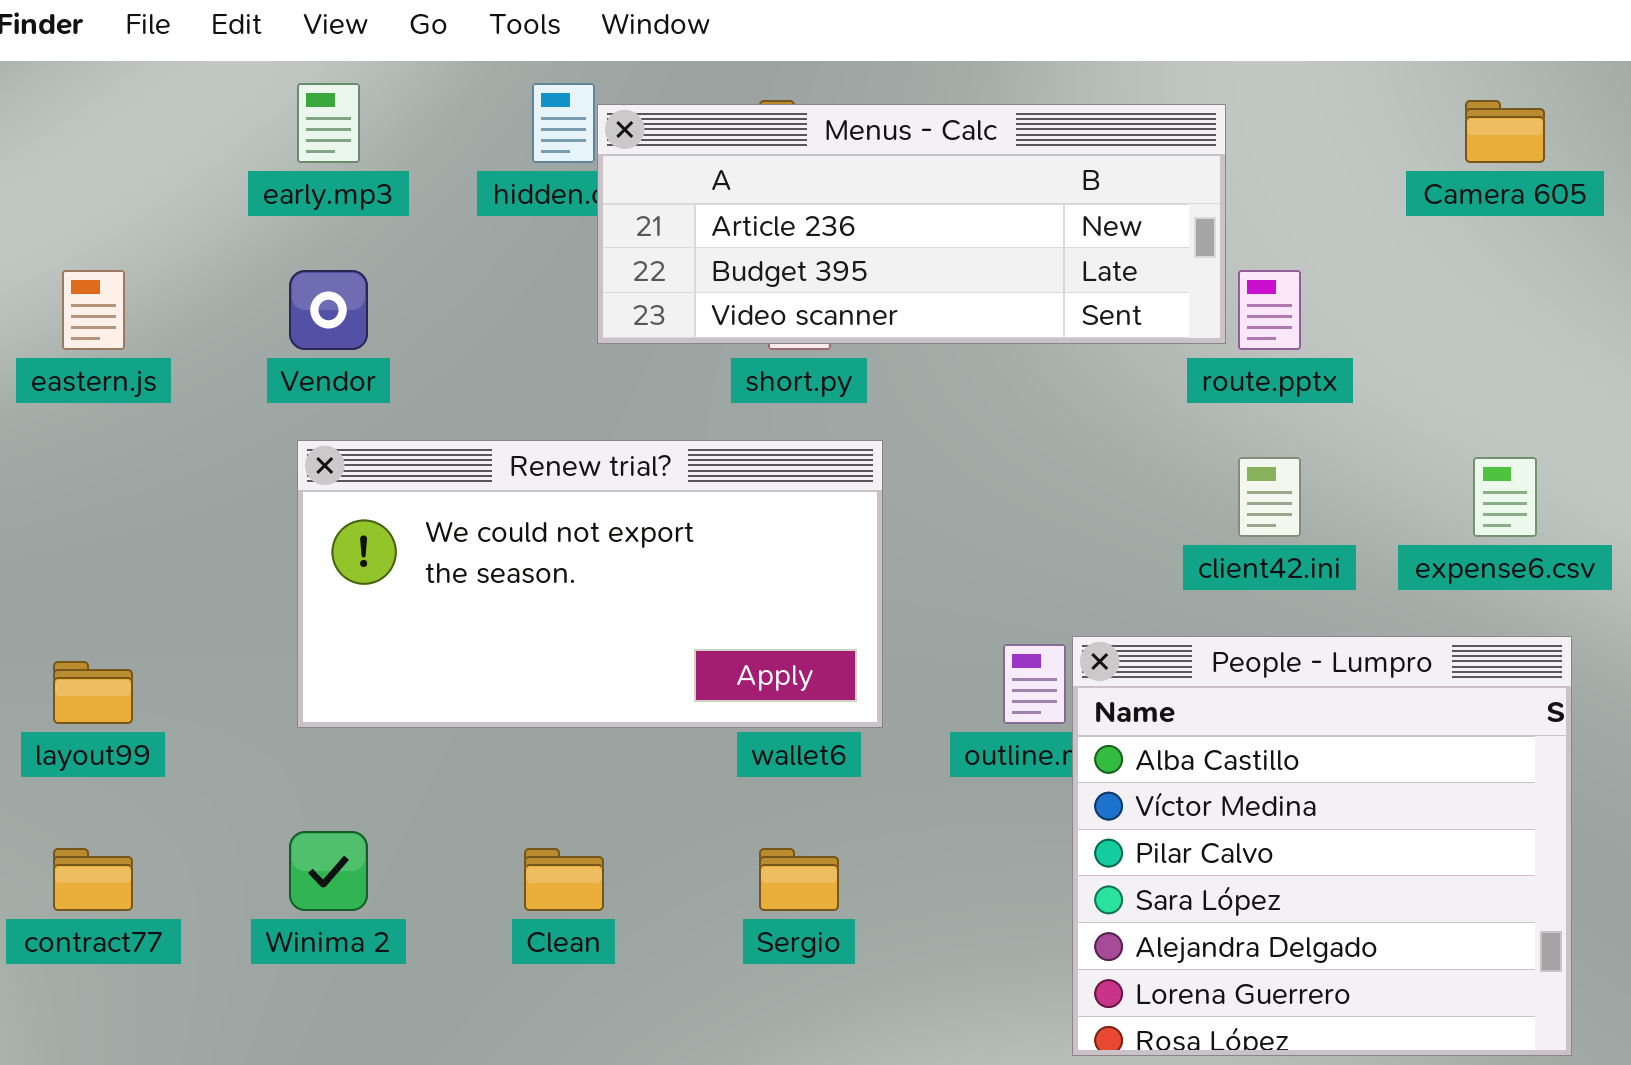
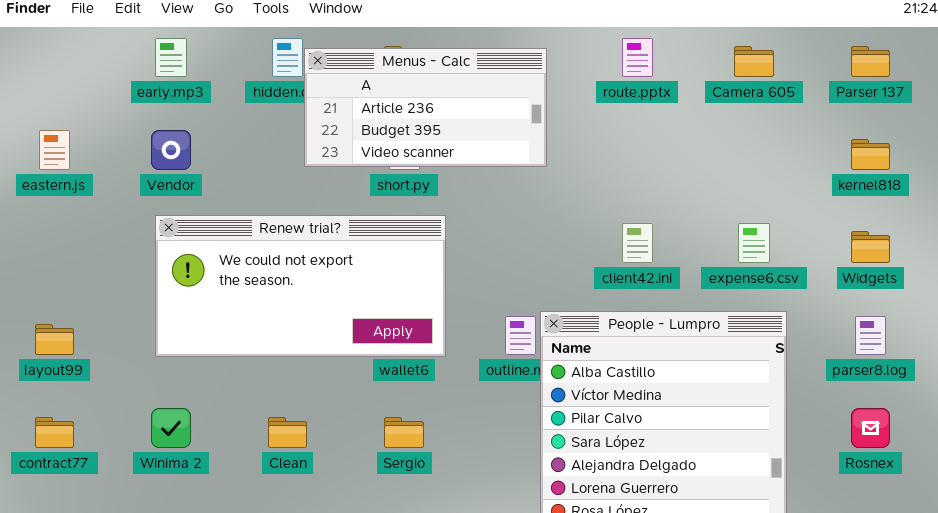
Menus - Calc: [597,104,1226,344] -> [304,48,547,167], resized
route.pptx: [1238,270,1301,350] -> [622,38,653,77], moved

